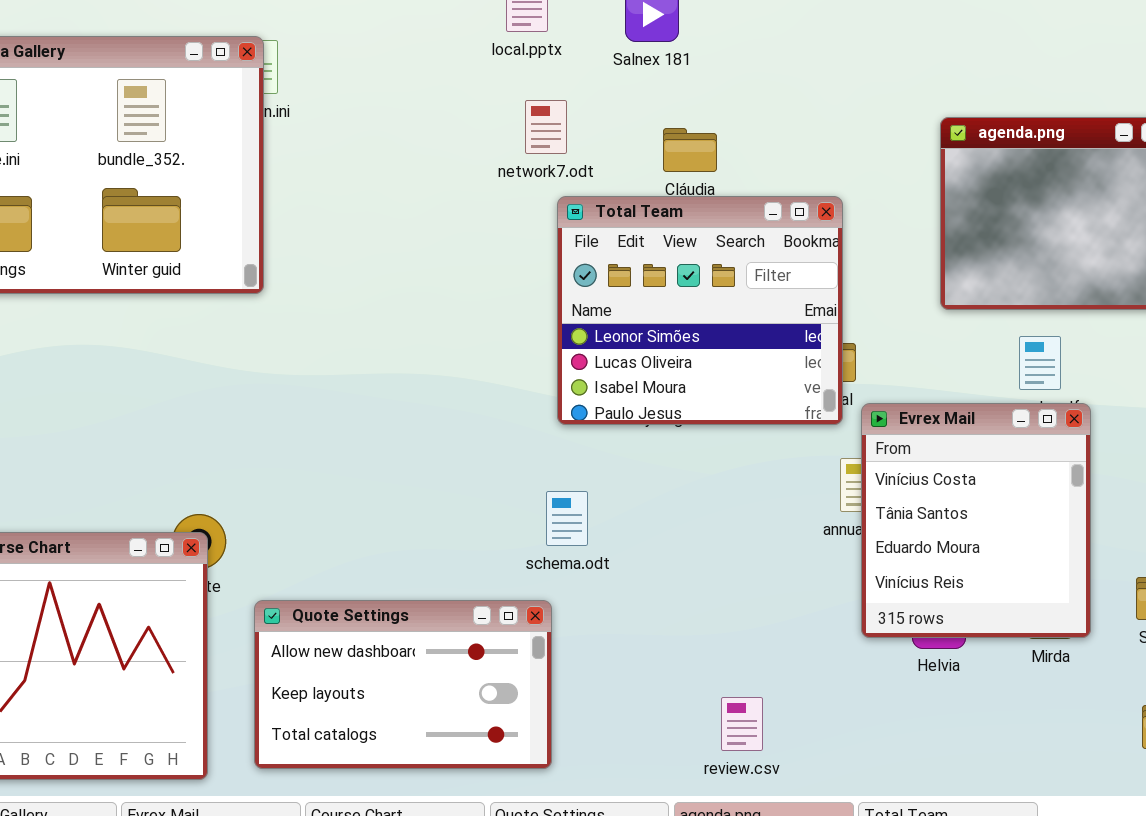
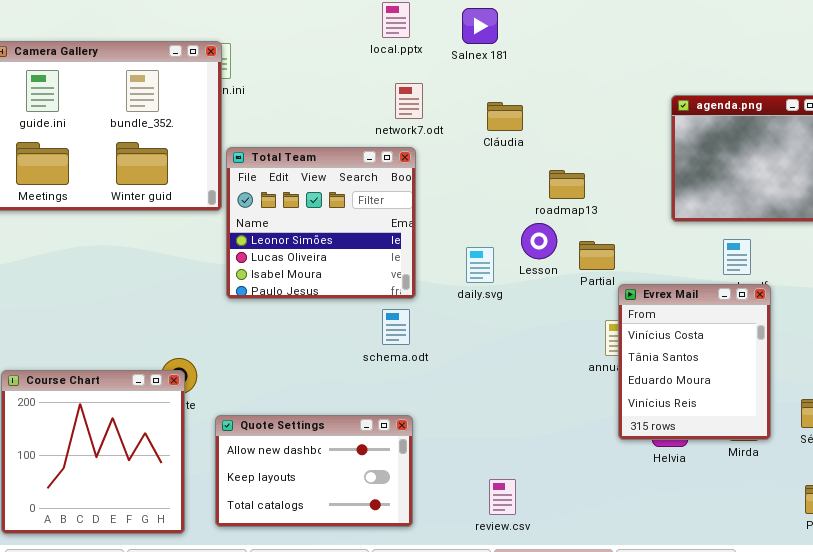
Total Team: [557,196,843,425] -> [226,147,416,299], moved
schema.odt: [546,491,588,546] -> [382,309,410,345], moved
review.csv: [721,697,763,751] -> [489,479,516,515], moved

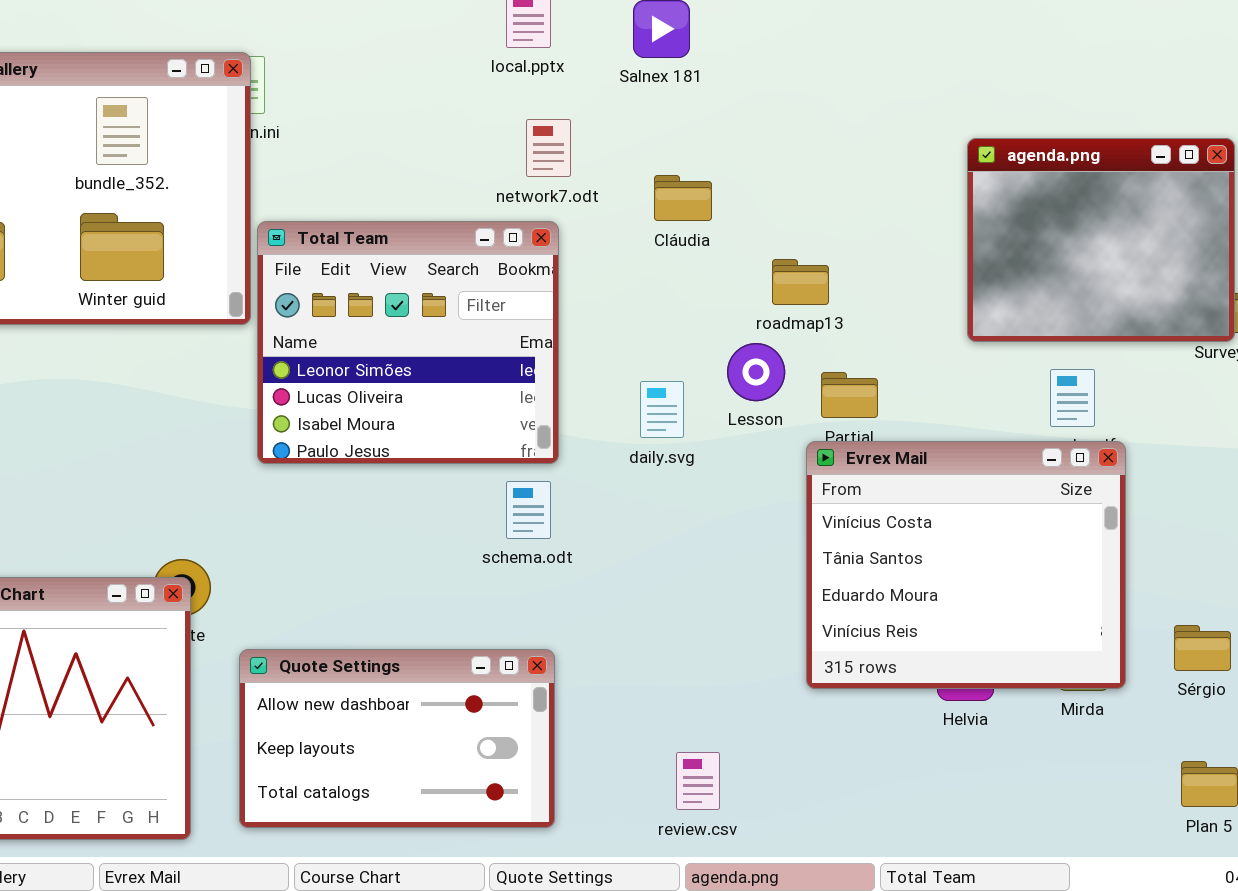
Cláudia: [487,102,523,131] -> [654,175,712,221], moved
Evrex Mail: [618,284,771,440] -> [806,441,1126,689], resized

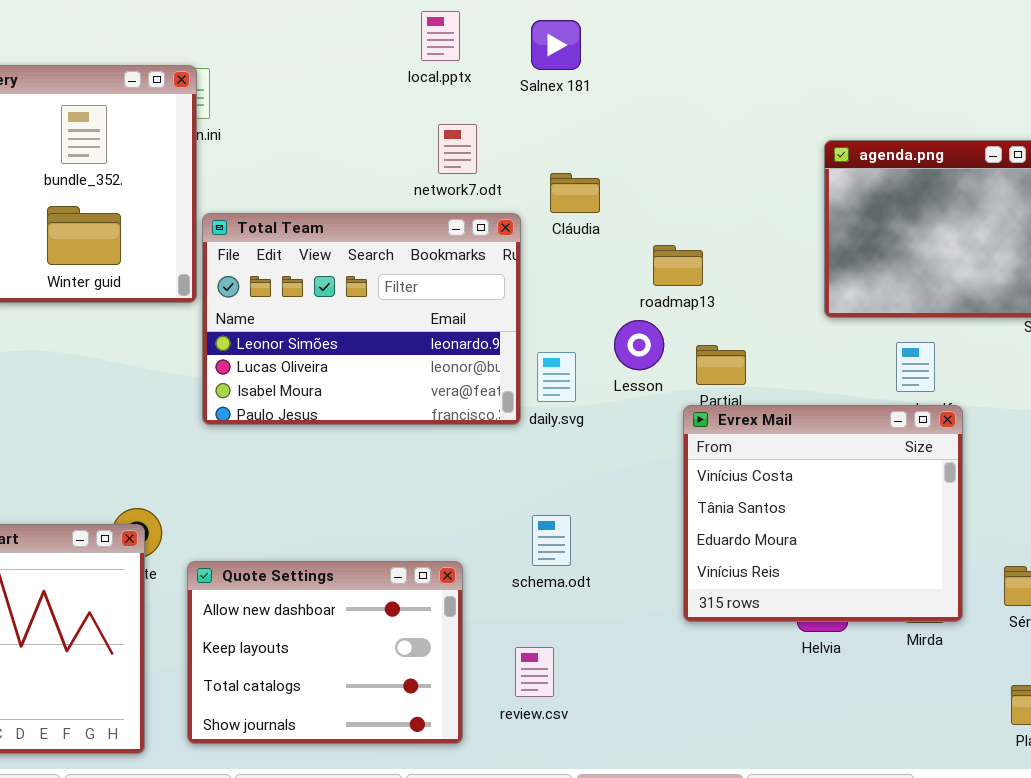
Total Team: [257,221,559,464] -> [202,213,521,425], resized
schema.odt: [506,481,551,539] -> [532,515,571,566], moved
Quote Settings: [239,649,555,828] -> [187,561,463,744], resized
review.csv: [676,752,720,810] -> [515,647,554,697], moved

